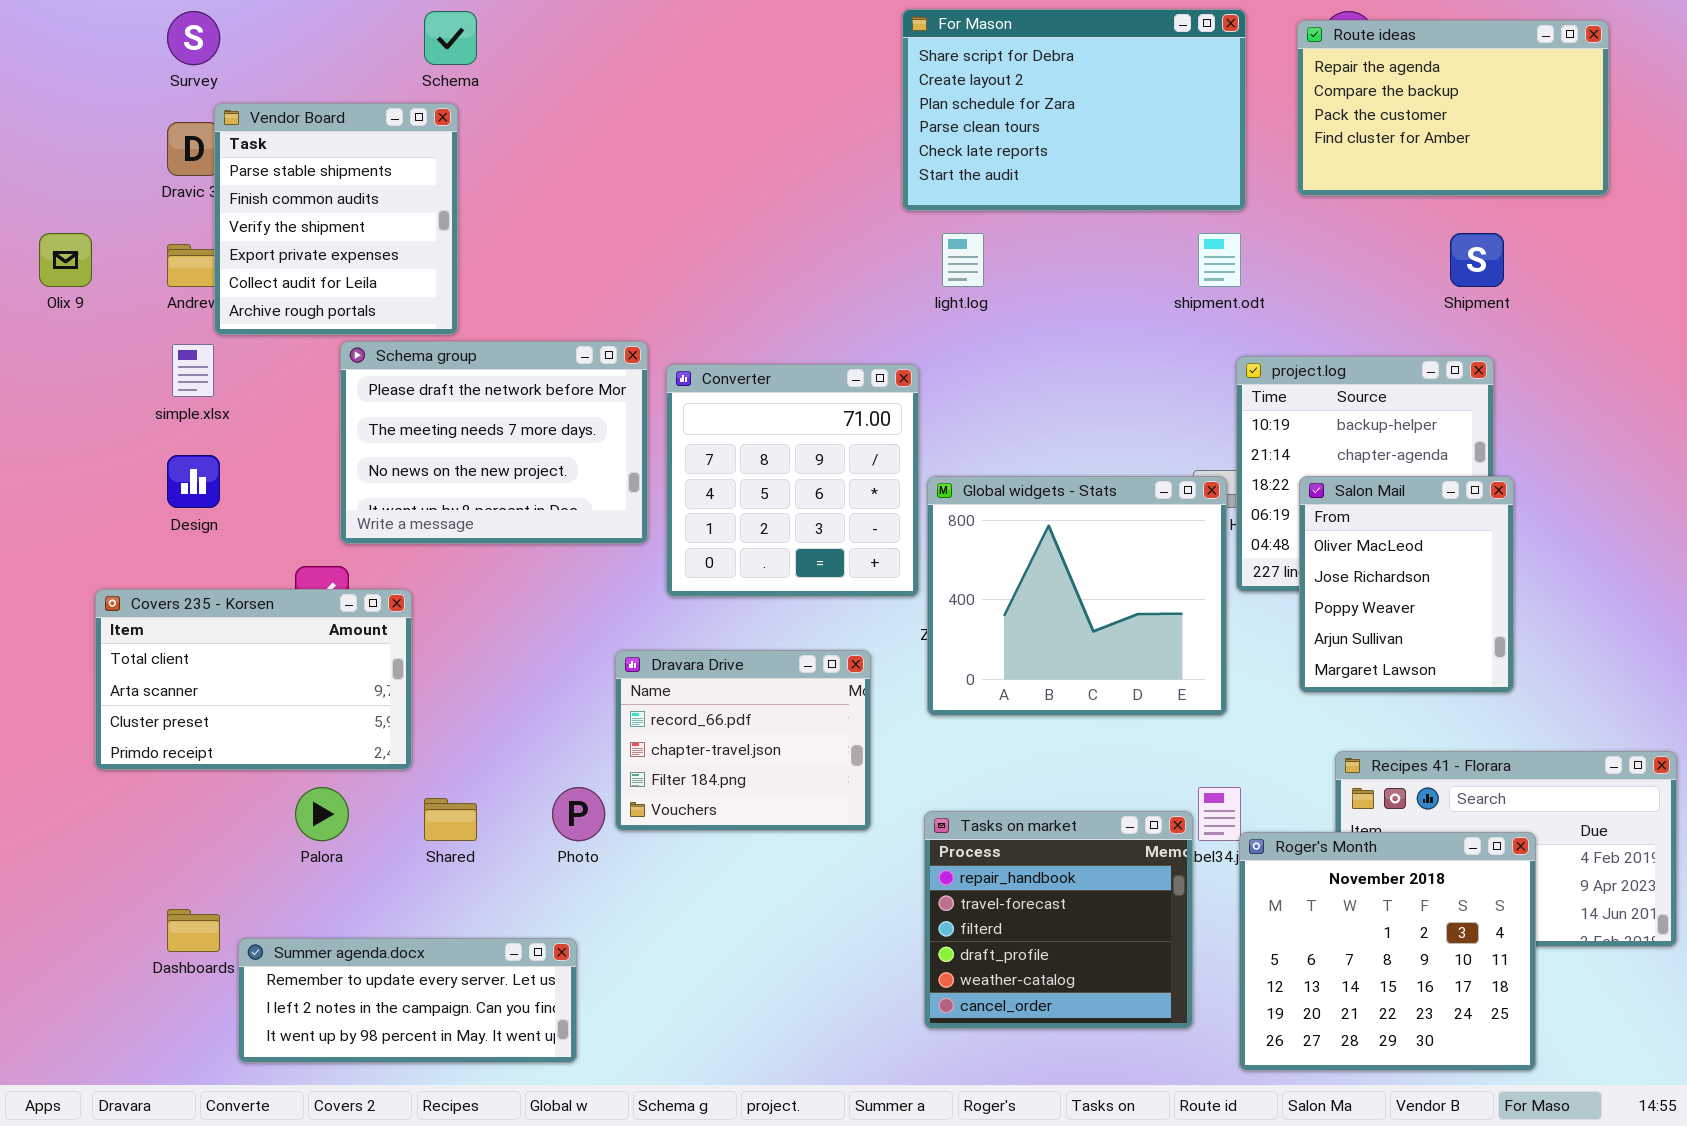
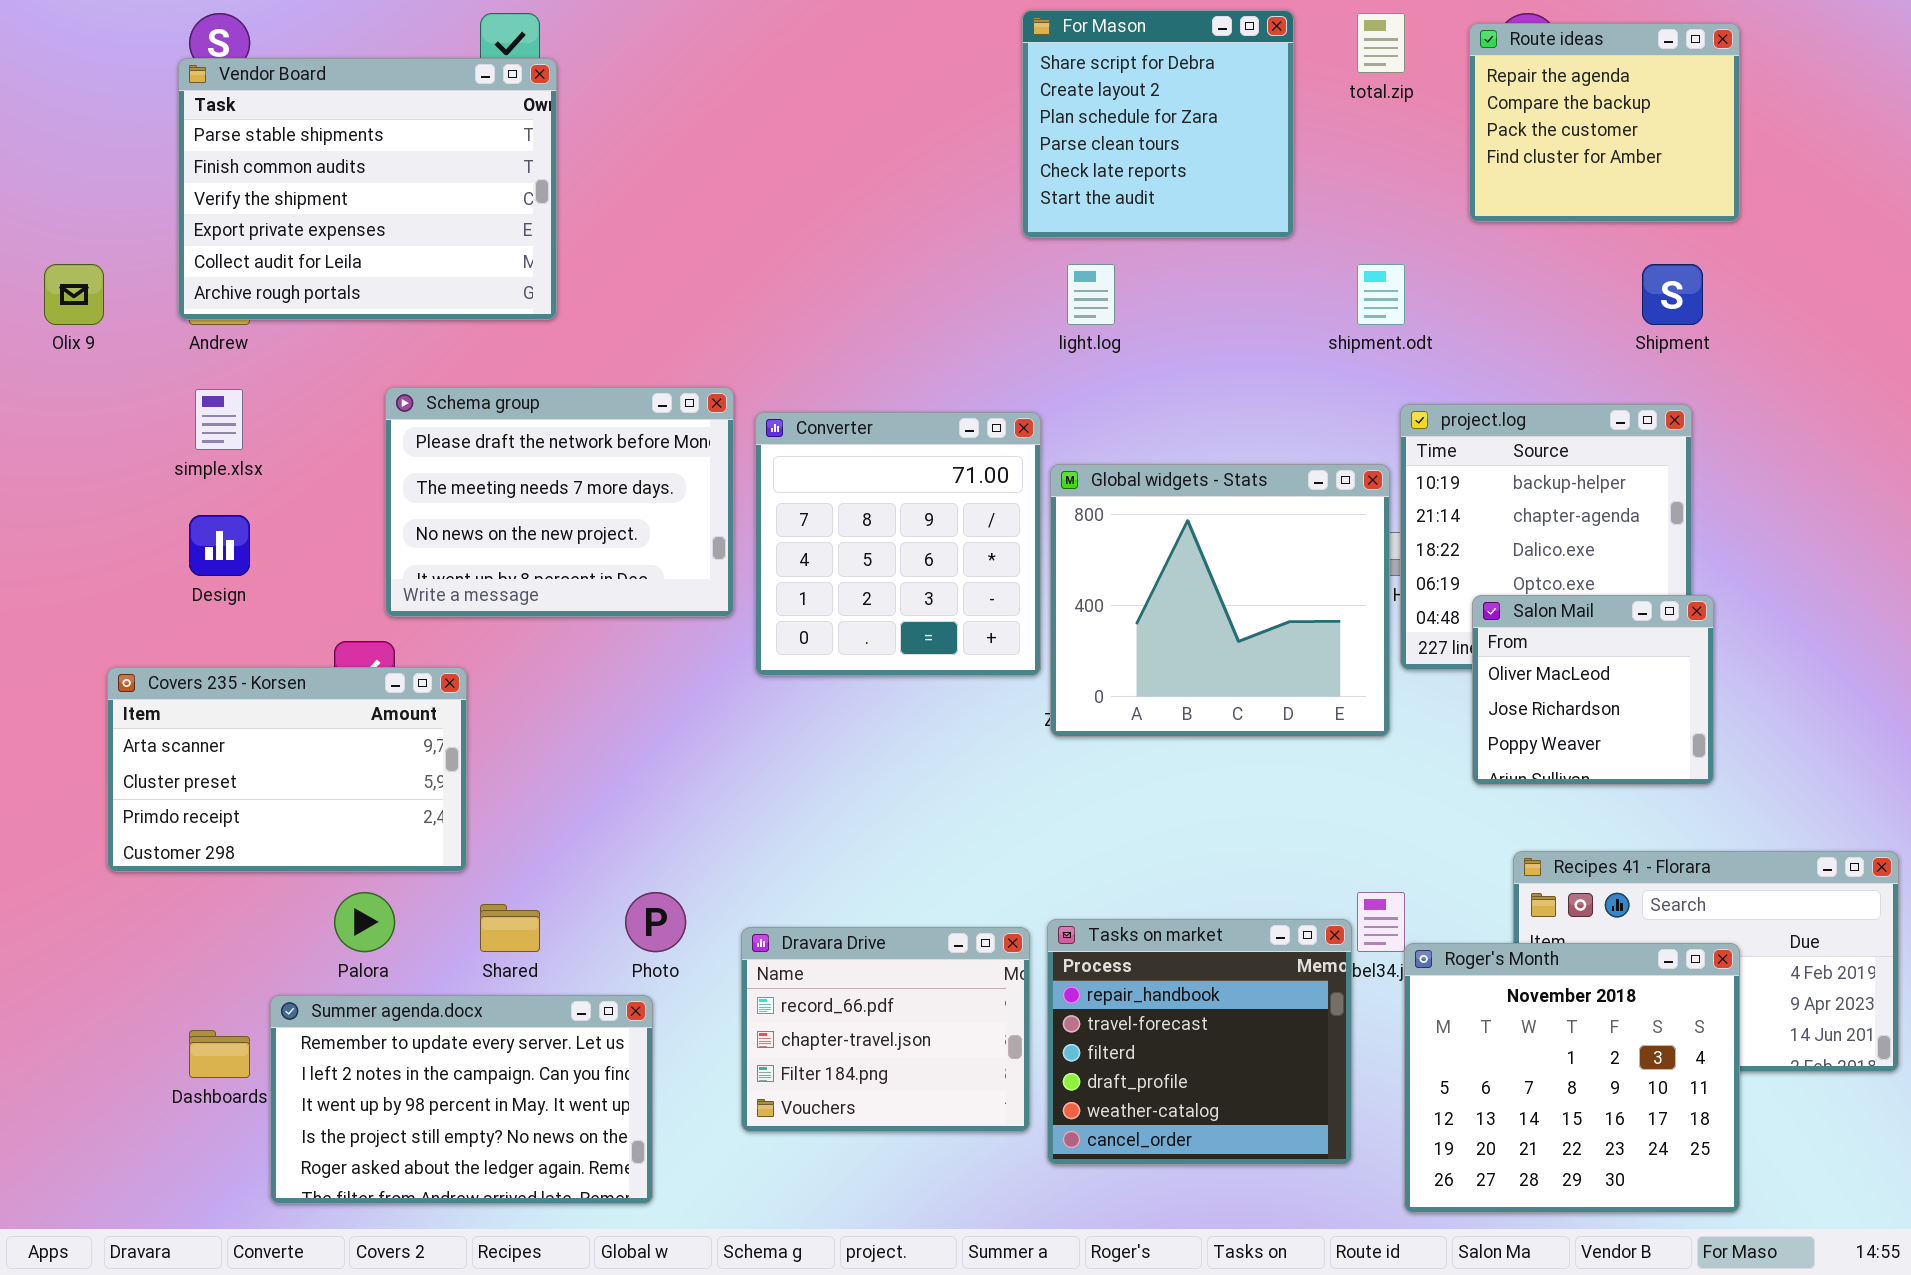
For Mason: [902,9,1246,211] -> [1022,10,1294,238], resized
Route ideas: [1297,20,1609,196] -> [1469,23,1740,222], resized
Vendor Board: [214,103,458,335] -> [178,58,557,320], moved, resized
Global widgets - Stats: [927,476,1227,716] -> [1050,464,1390,737], moved
Salon Mail: [1299,476,1514,693] -> [1472,595,1714,785], resized
Covers 235 - Korsen: [95,589,412,770] -> [107,667,467,872], scrolled down 1 row
Dravara Drive: [615,650,871,831] -> [741,927,1030,1132], moved
Summer agenda.docx: [238,938,577,1063] -> [270,995,653,1204], resized

